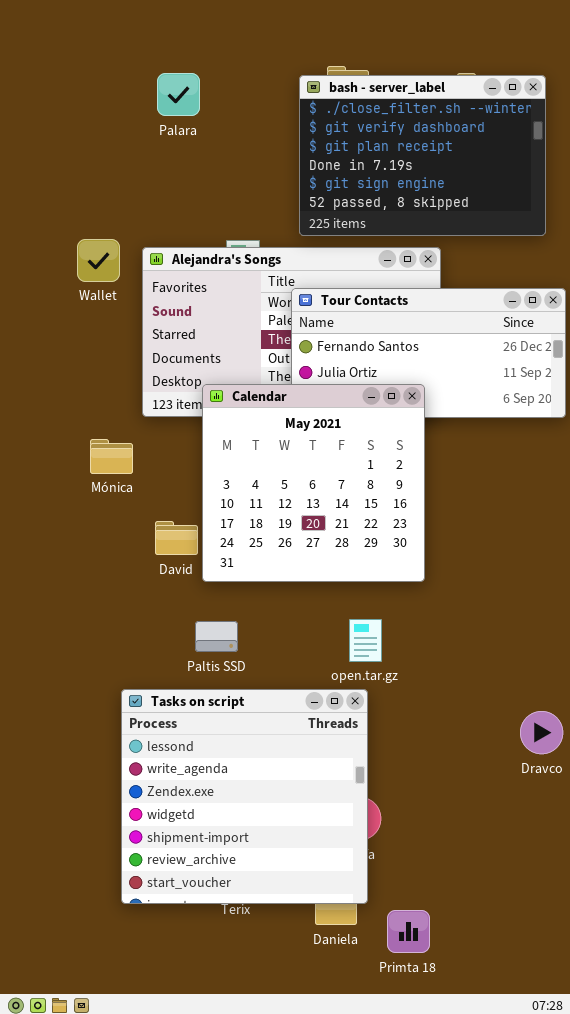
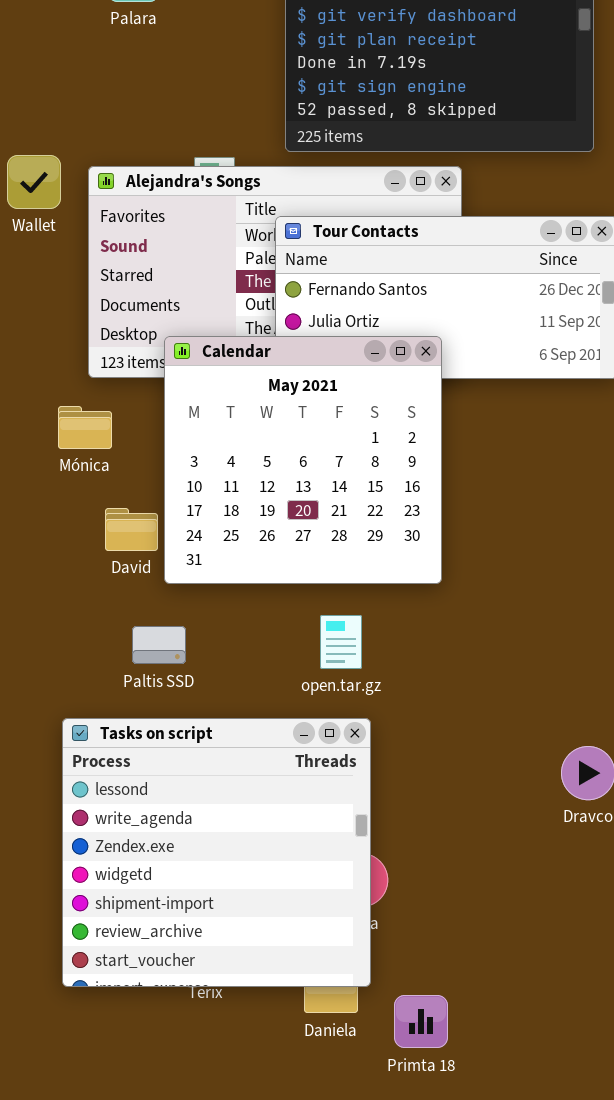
Mónica: [90,439,133,474] -> [58,406,112,449], moved
open.tar.gz: [349,619,382,662] -> [320,615,362,669], moved
Paltis SSD: [195,621,238,652] -> [132,626,186,664], moved

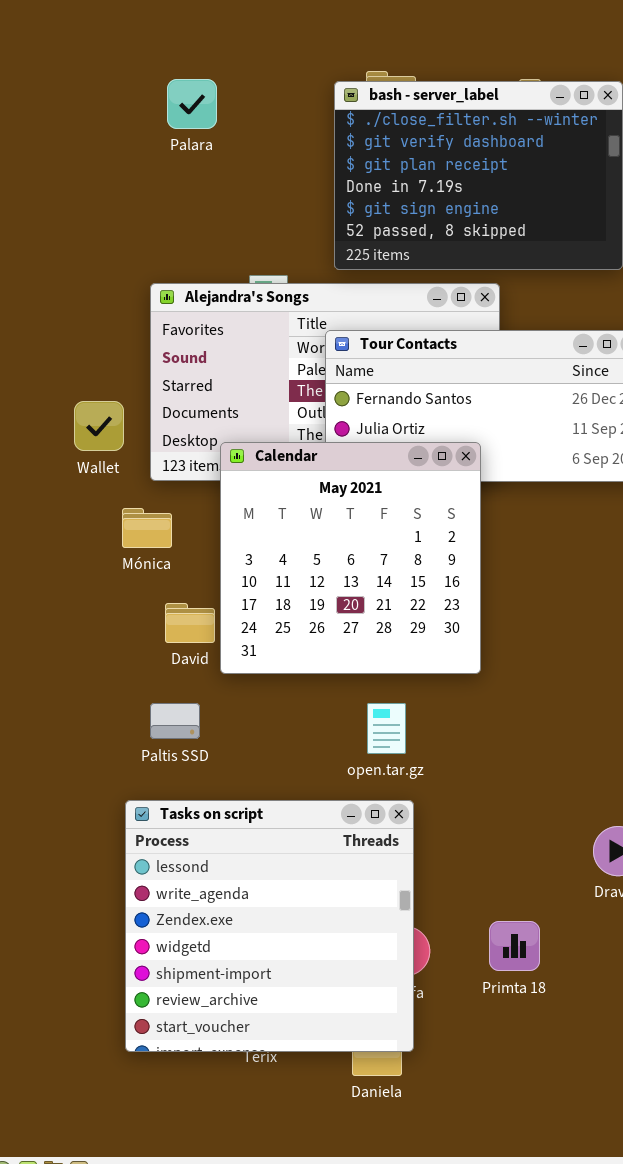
Wallet: [7,155,61,209] -> [74,401,124,451], moved
Paltis SSD: [132,626,186,664] -> [150,703,200,739], moved
Primta 18: [394,995,448,1048] -> [489,921,540,971], moved

